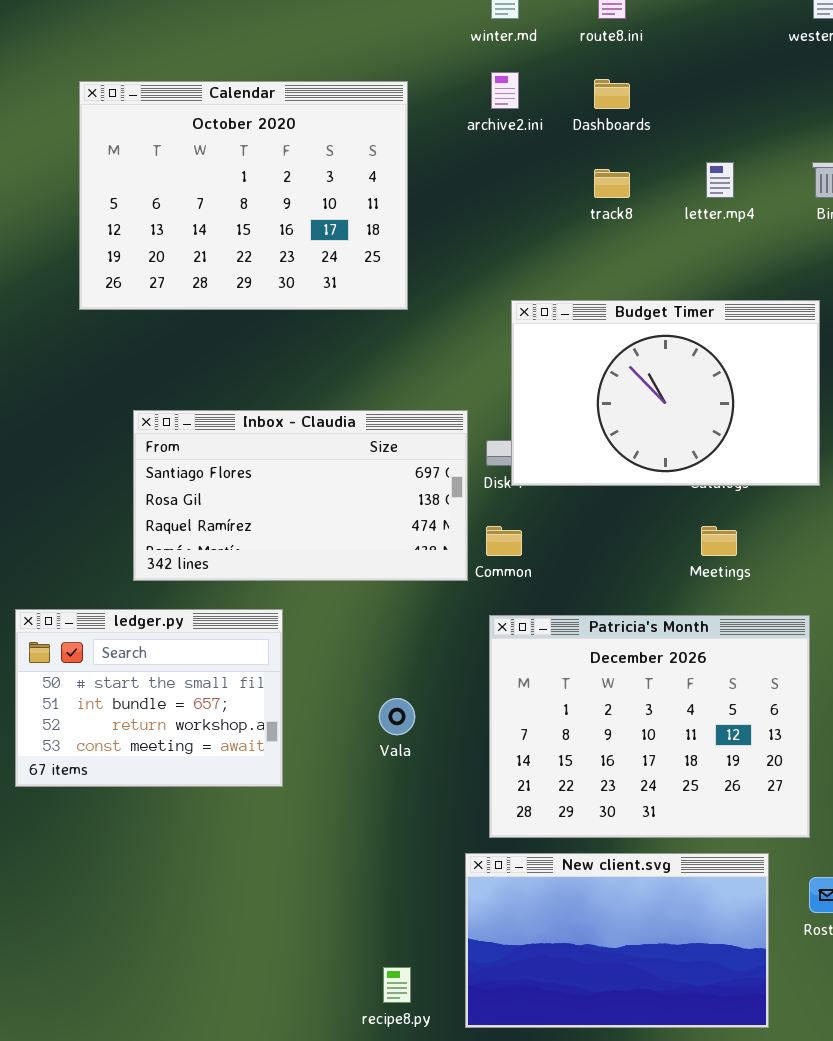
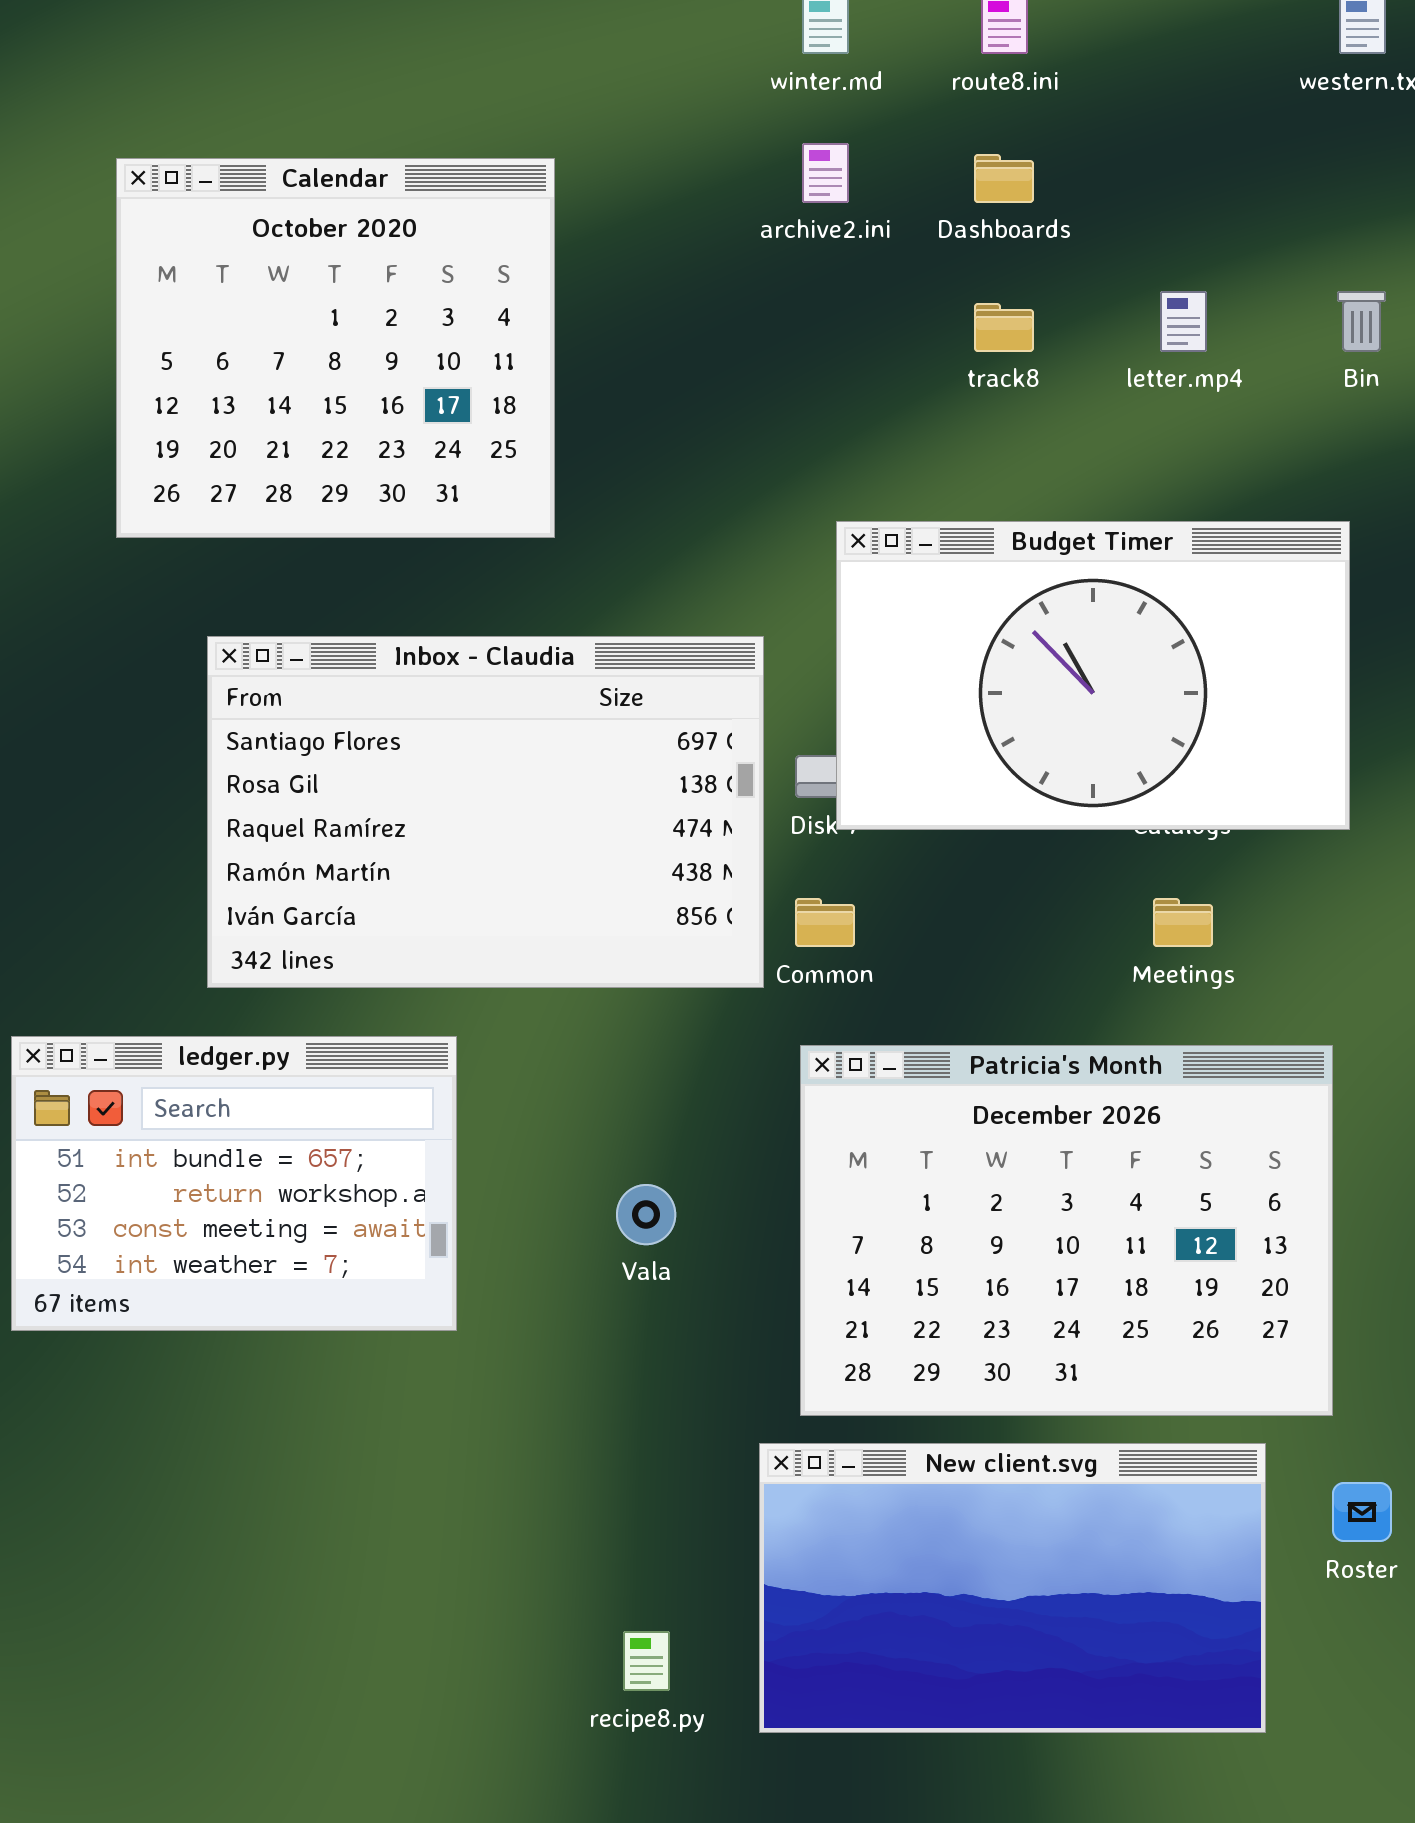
Calendar: [79,81,408,310] -> [116,158,555,538], resized
Inbox - Claudia: [133,410,468,581] -> [207,636,764,988], resized
ledger.py: [15,609,283,787] -> [11,1036,457,1331], scrolled down 1 row

